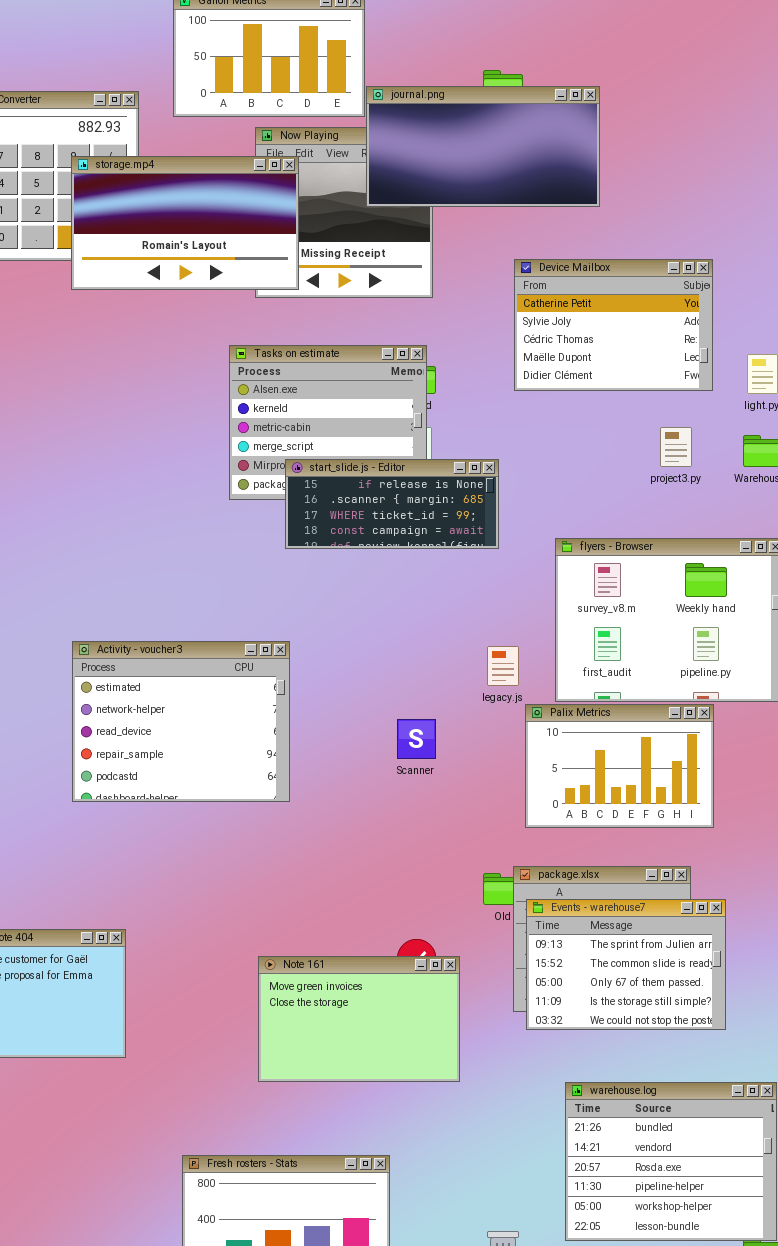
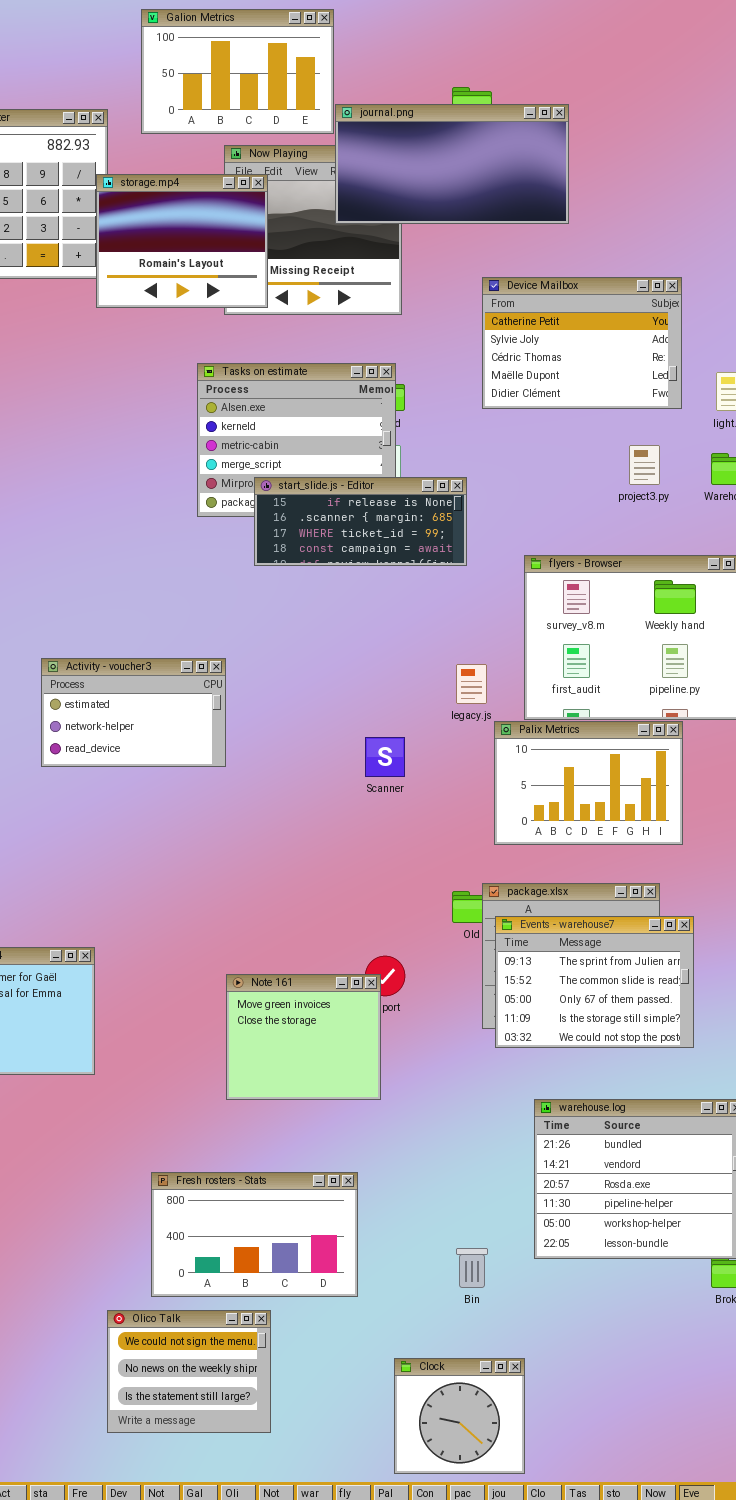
storage.mp4: [71,156,299,290] -> [96,174,268,308], resized
Activity - voucher3: [72,641,290,802] -> [41,658,226,767], resized
Note 161: [258,956,460,1082] -> [226,974,381,1100], resized

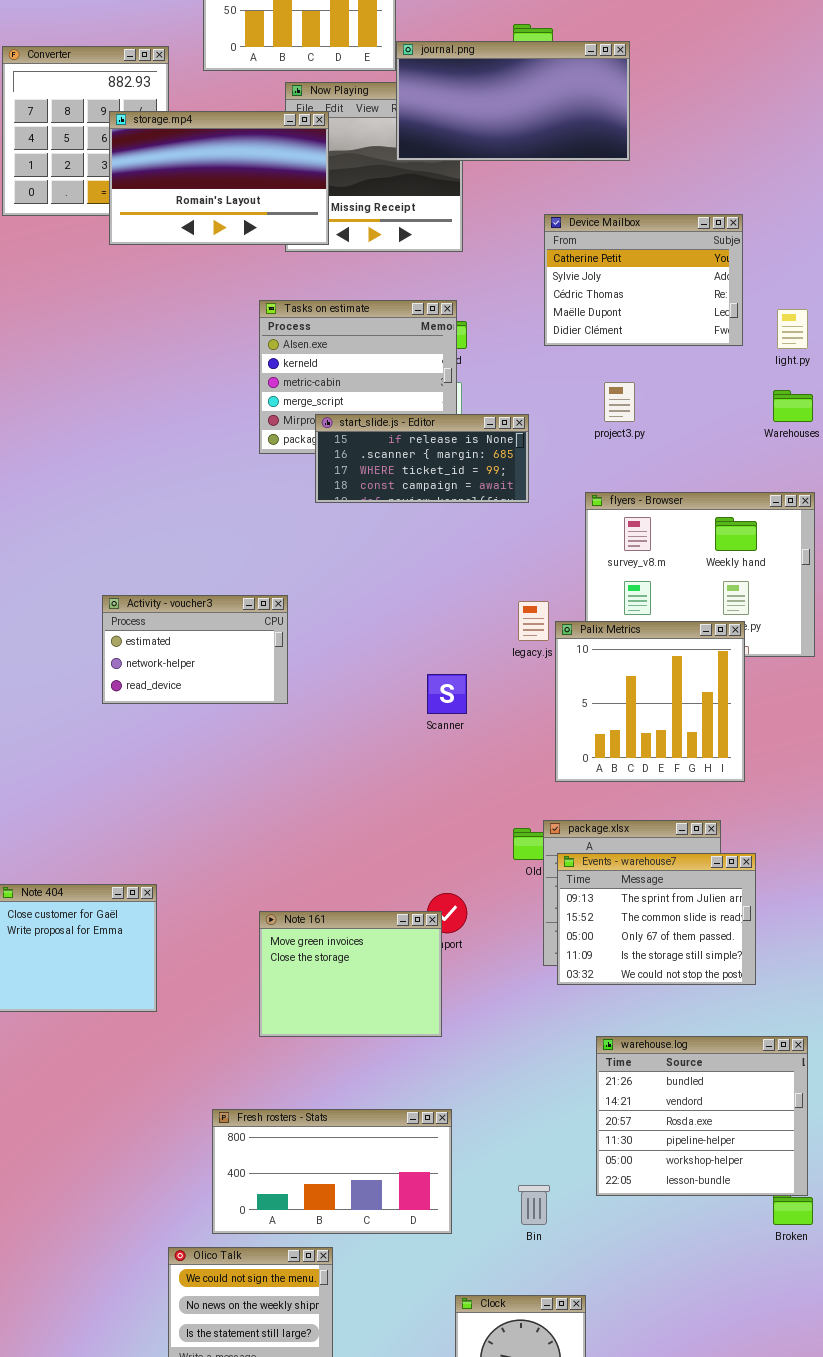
storage.mp4: [96,174,268,308] -> [109,111,329,245], resized
project3.py: [629,445,660,485] -> [604,382,635,422], moved
Palix Metrics: [494,721,683,845] -> [555,621,745,782], resized
Note 161: [226,974,381,1100] -> [259,911,442,1037], resized
Fresh rosters - Stats: [151,1172,358,1297] -> [212,1109,452,1234], resized

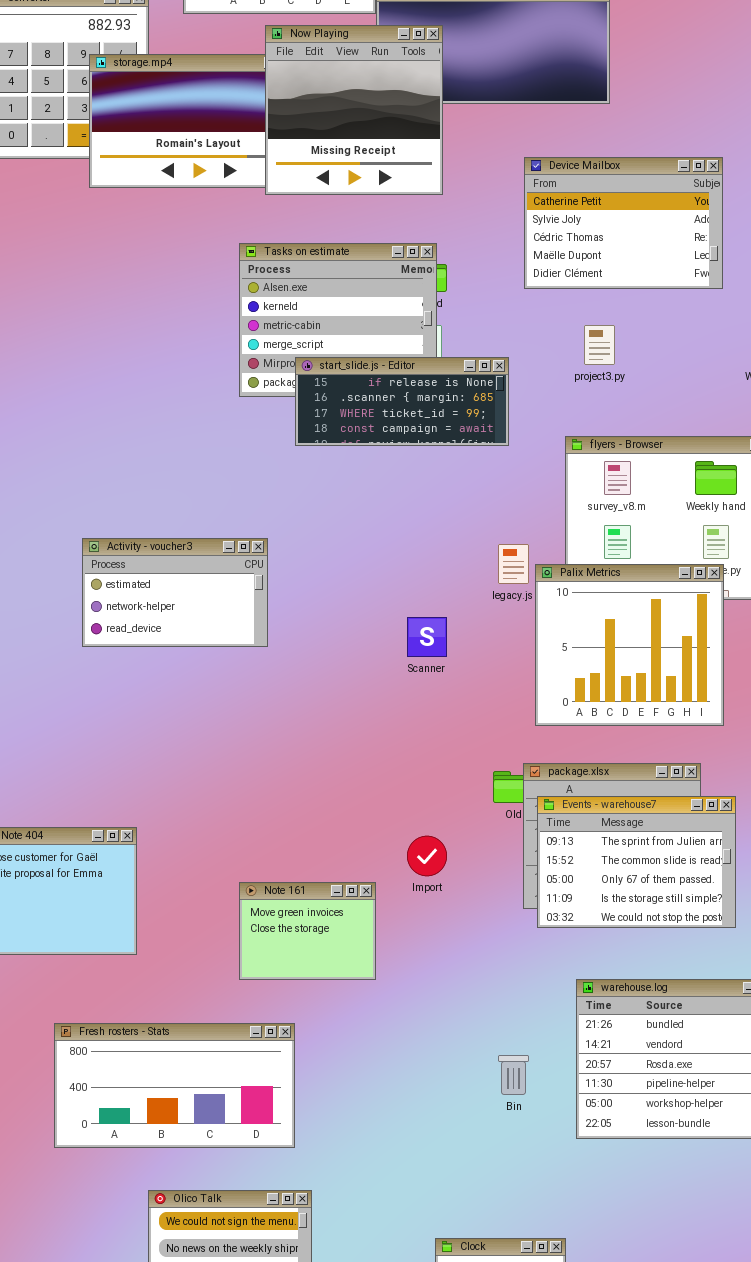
Now Playing: [285,82,463,252] -> [265,25,443,195], raised
Note 161: [259,911,442,1037] -> [239,882,376,980], resized
Fresh rosters - Stats: [212,1109,452,1234] -> [54,1023,295,1148], moved
Bin: [518,1185,550,1225] -> [498,1055,529,1095], moved

